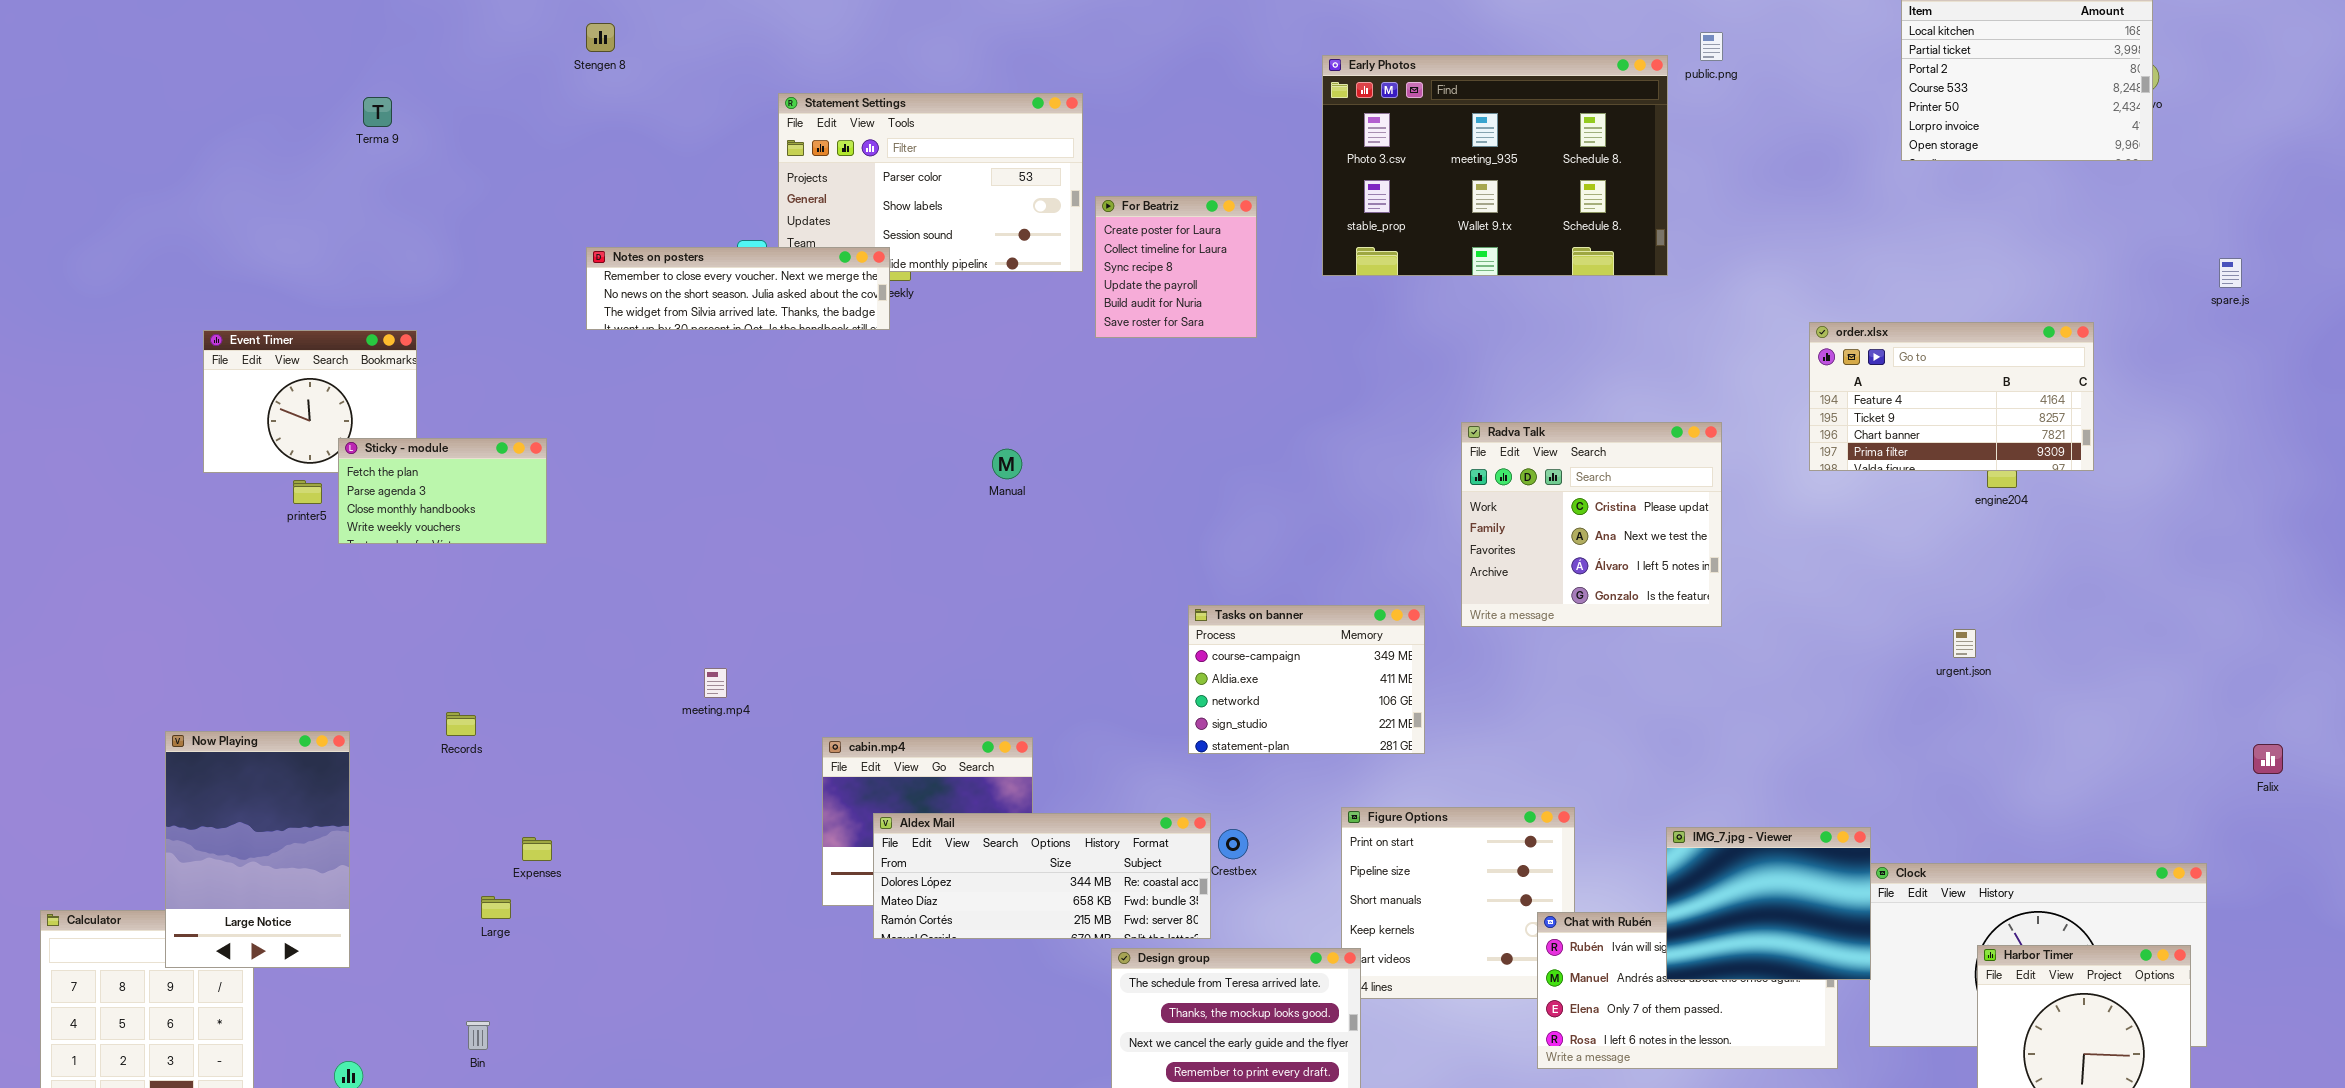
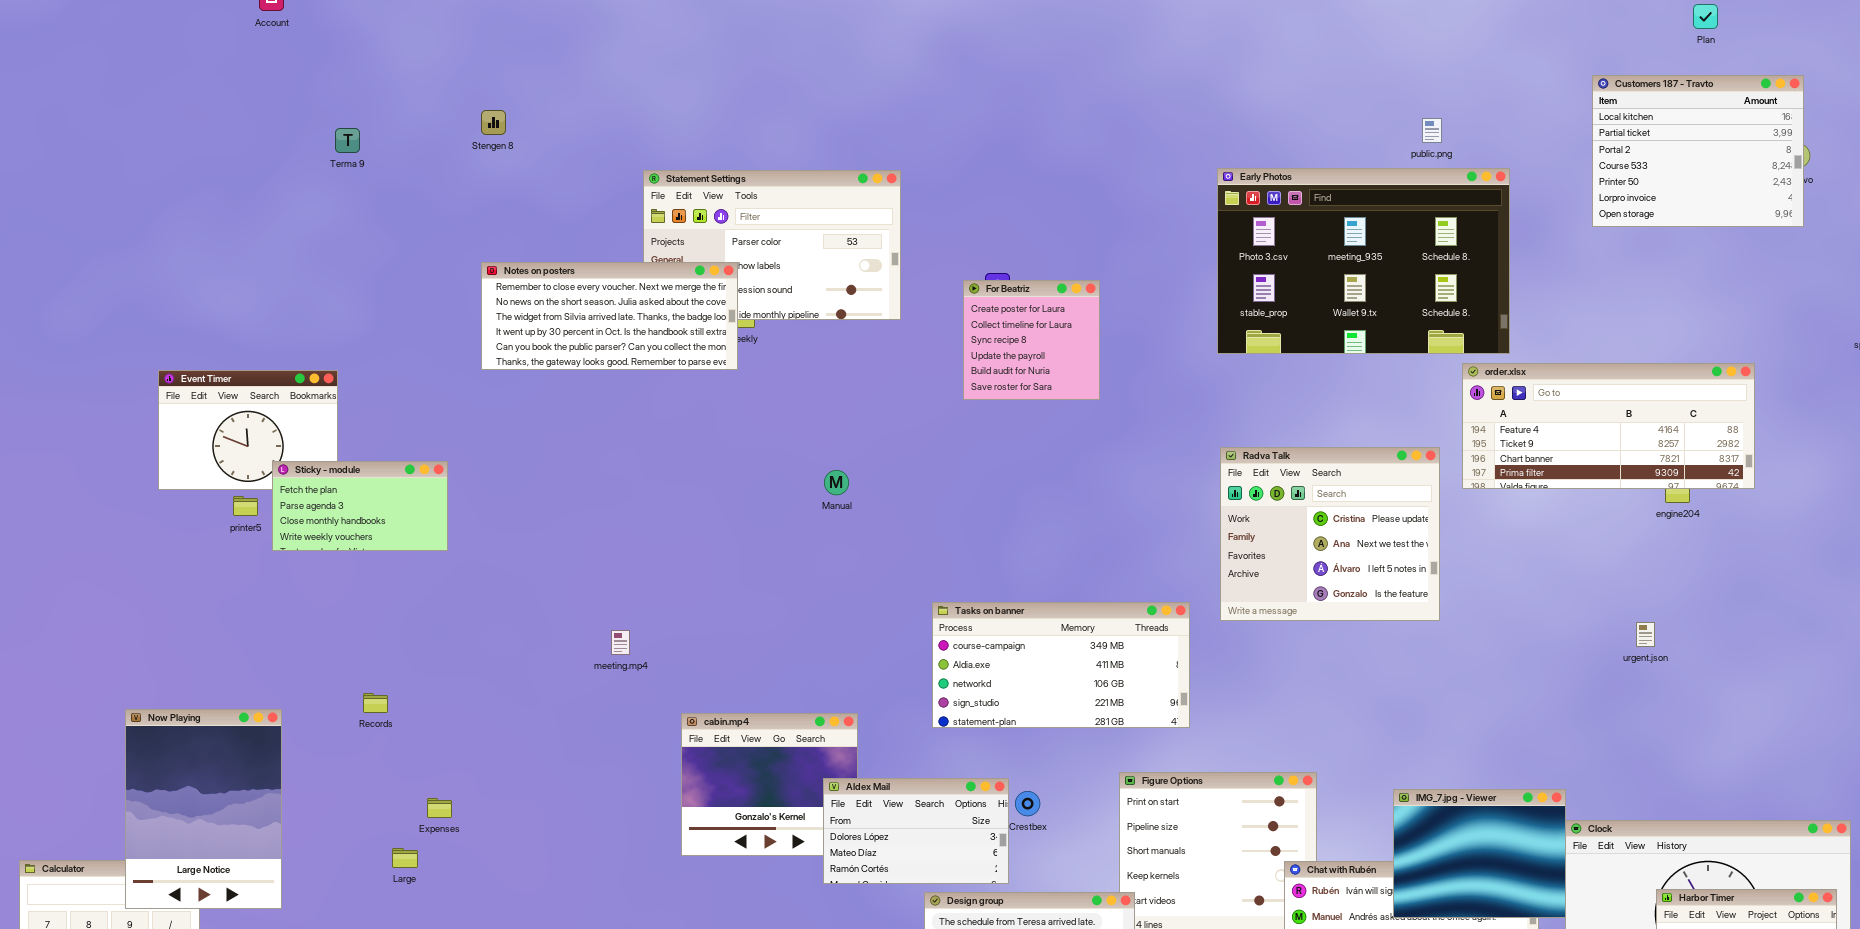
Early Photos: [1322,55,1668,276] -> [1217,168,1510,354], moved
Terma 9: [363,97,392,127] -> [335,128,360,153], moved
For Beatriz: [1095,196,1257,338] -> [963,280,1100,400], moved
Notes on posters: [586,247,890,330] -> [481,262,738,370], resized
order.xlsx: [1809,322,2094,471] -> [1462,363,1755,489], resized
Tasks on banner: [1188,605,1425,754] -> [932,602,1190,728], resized
meeting.mp4: [704,668,727,698] -> [611,630,630,655], moved
Aldex Mail: [873,813,1211,939] -> [823,778,1009,884], resized

